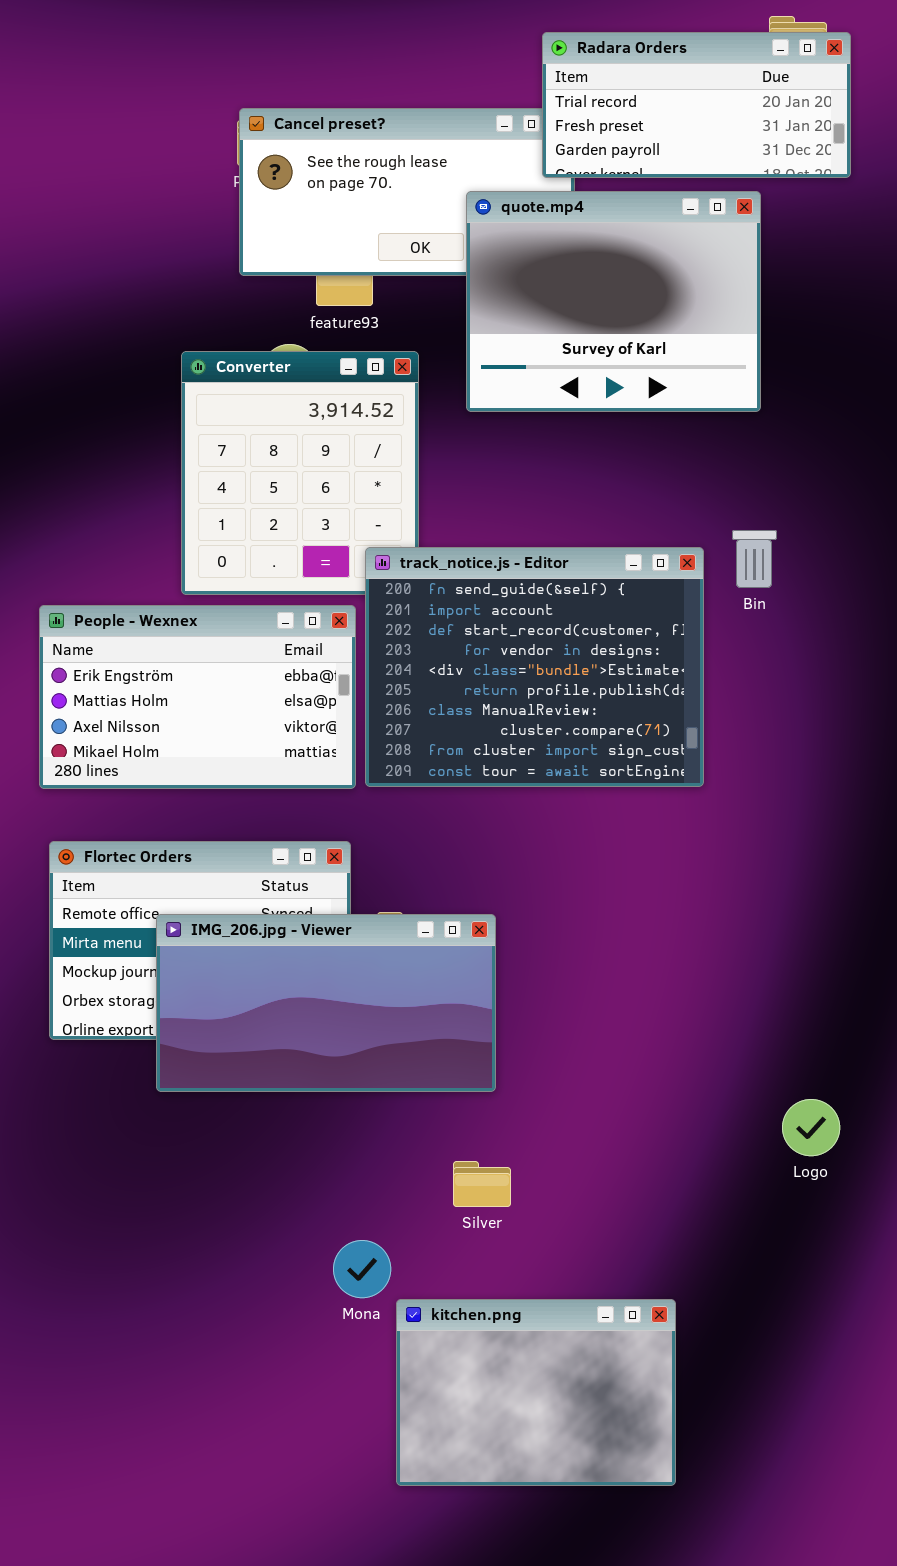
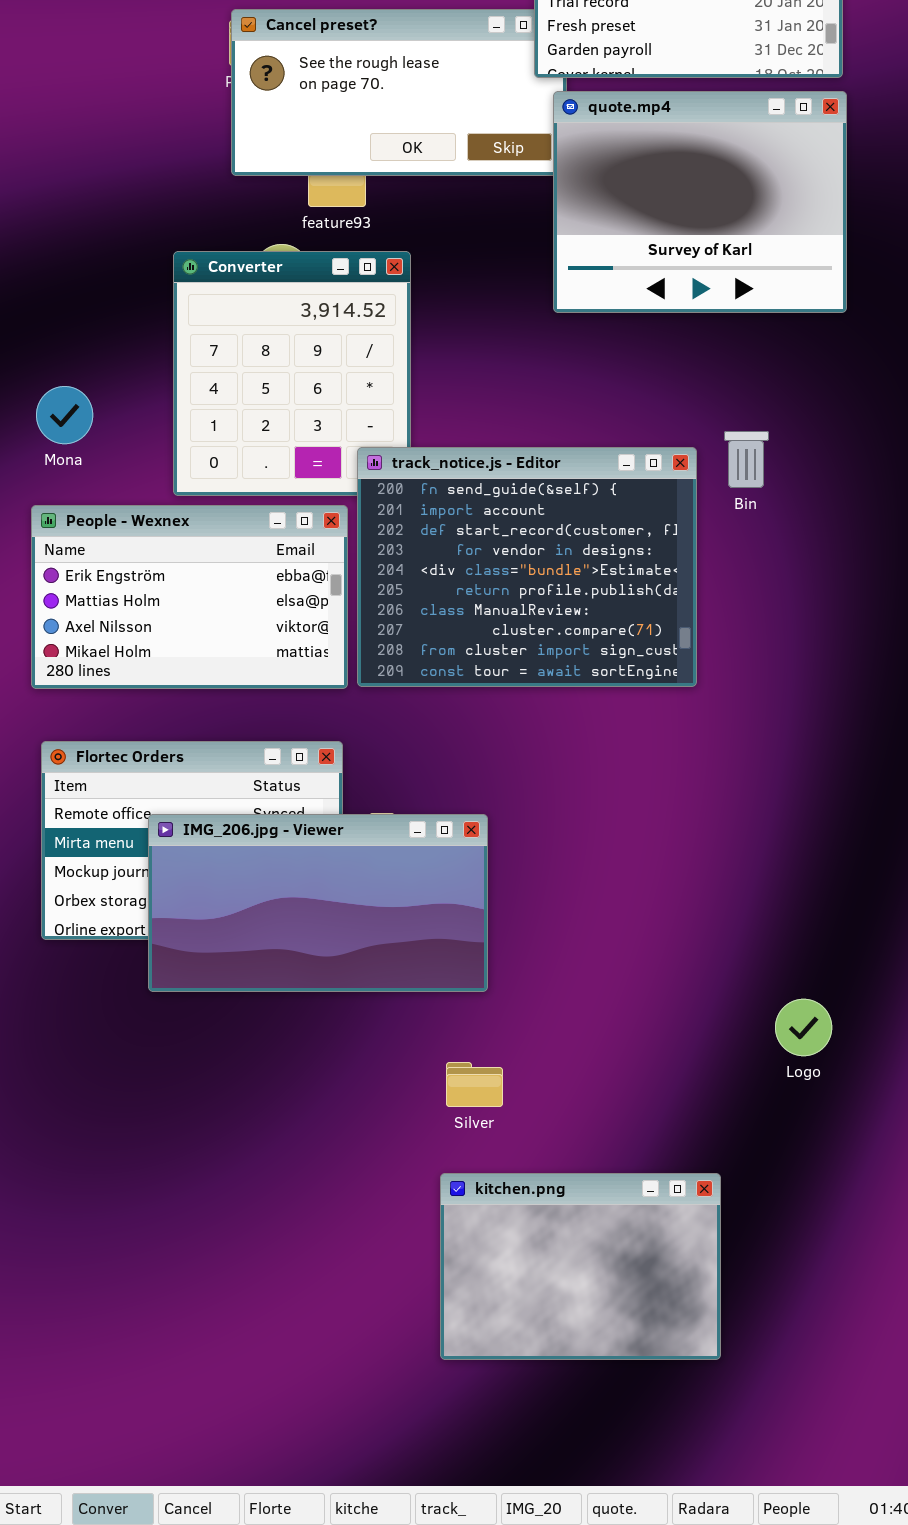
quote.mp4: [466,191,761,412] -> [553,91,847,313], moved
Mona: [333,1240,391,1298] -> [36,386,93,444], moved
kitchen.png: [396,1299,676,1486] -> [440,1173,721,1360], moved

